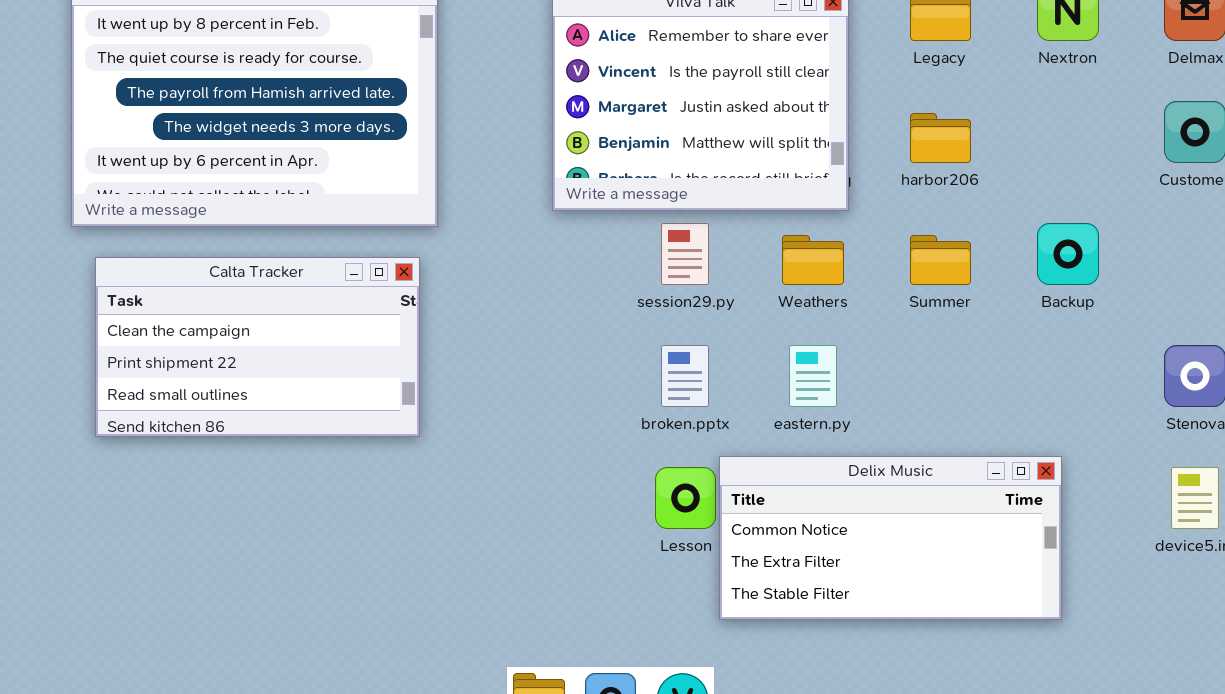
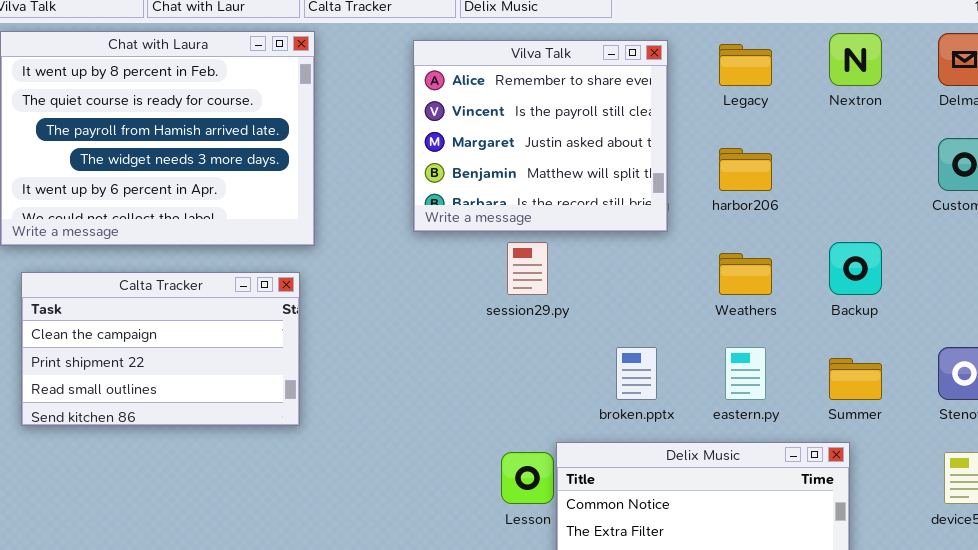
Weathers: [782,235,844,285] -> [719,253,772,295], moved
Summer: [910,235,971,285] -> [829,358,882,400], moved
broken.pptx: [661,345,709,407] -> [616,347,657,400], moved
eastern.py: [789,345,837,407] -> [725,347,766,400], moved

